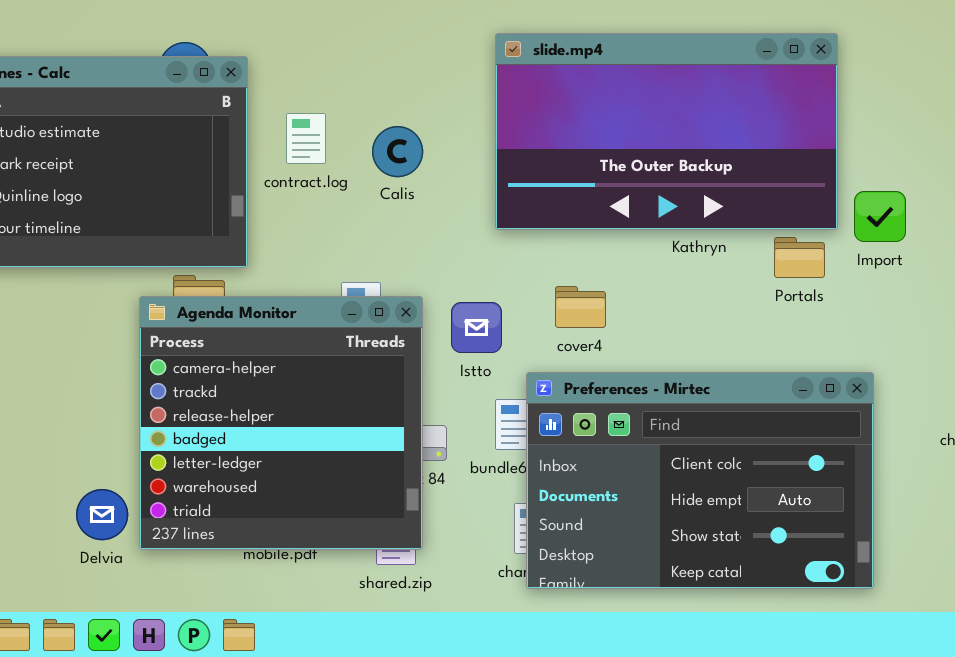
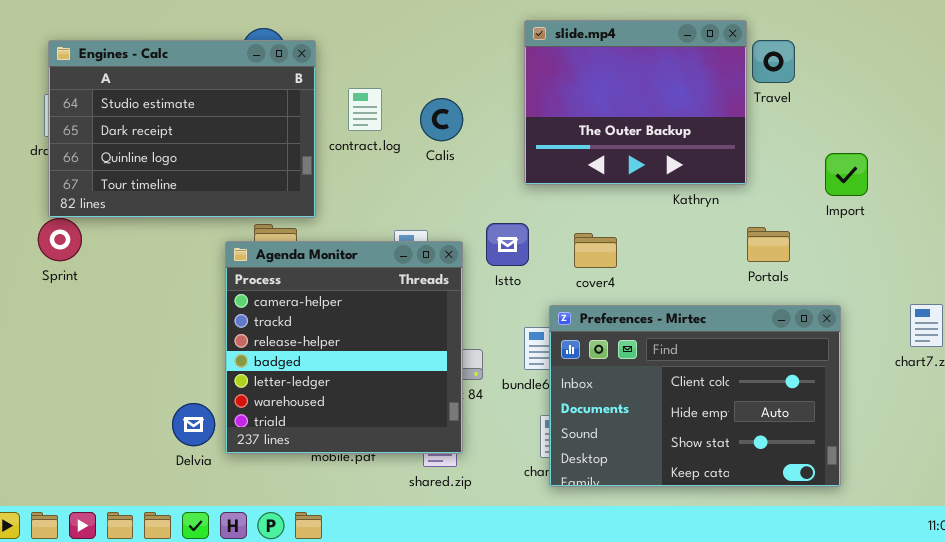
slide.mp4: [495,33,838,230] -> [524,20,747,185], resized
Portals: [774,237,825,278] -> [747,227,790,262], moved
Istto: [451,302,502,353] -> [486,223,529,266], moved

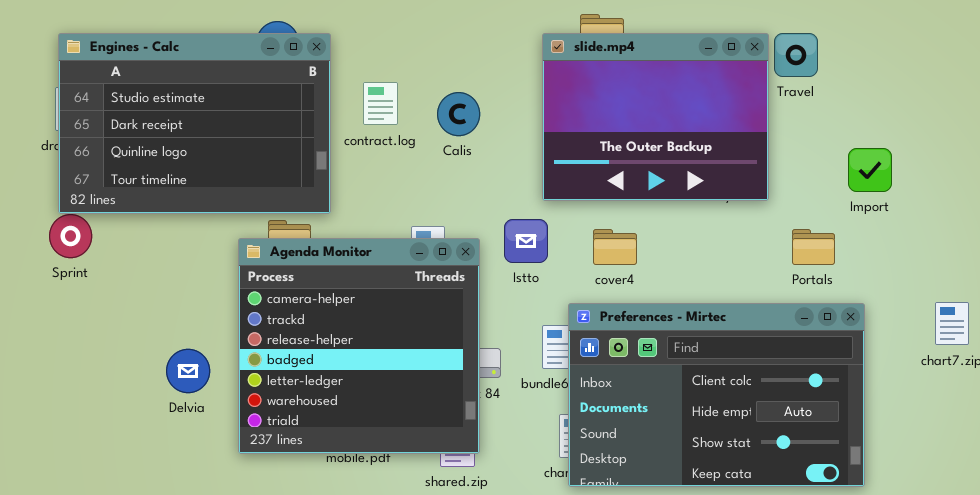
slide.mp4: [524,20,747,185] -> [542,33,769,201], moved
Portals: [747,227,790,262] -> [792,229,835,265], moved
Delvia: [172,403,215,446] -> [166,349,210,393], moved

